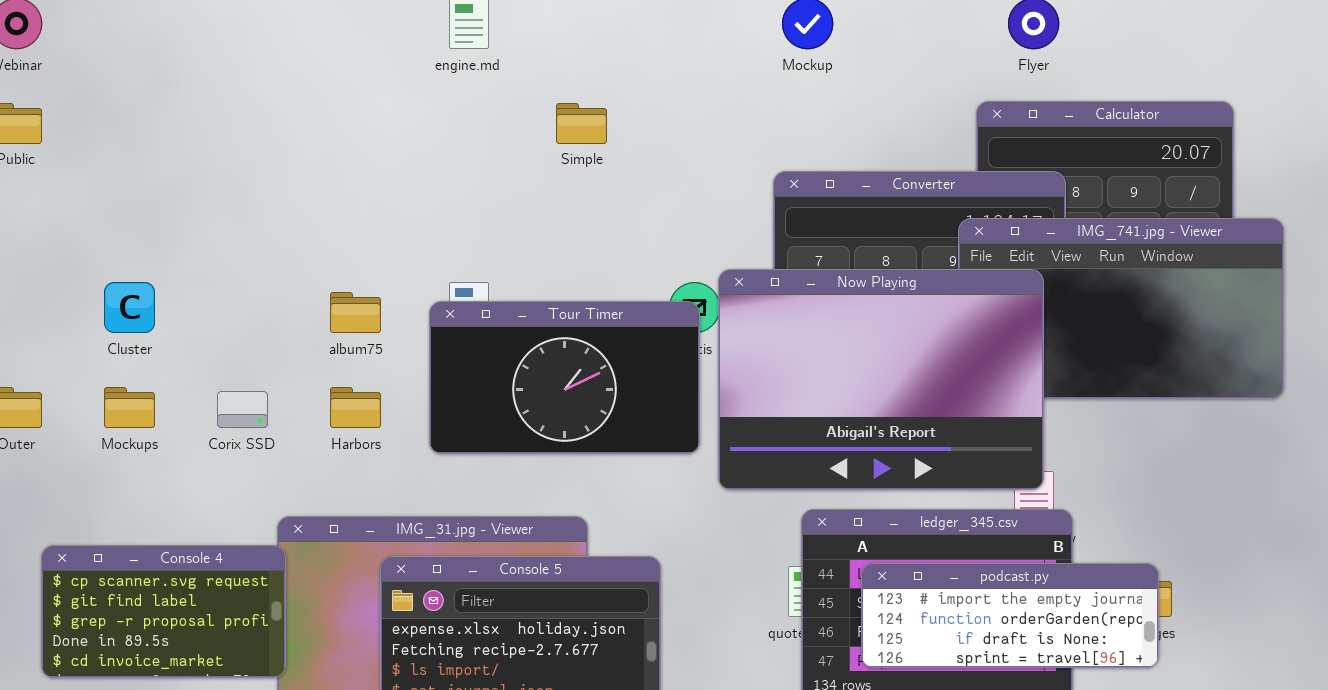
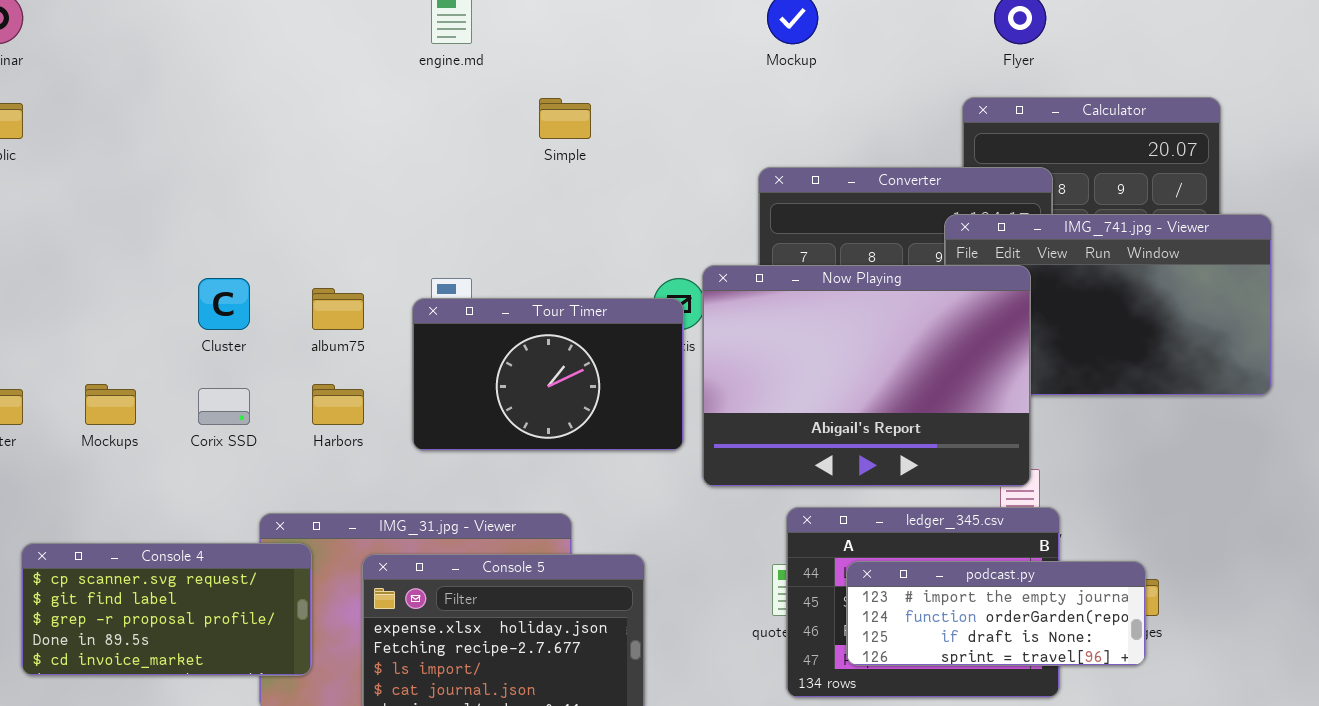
Cluster: [104,282,155,333] -> [198,278,250,330], moved
Console 4: [41,545,286,678] -> [21,543,312,676], resized

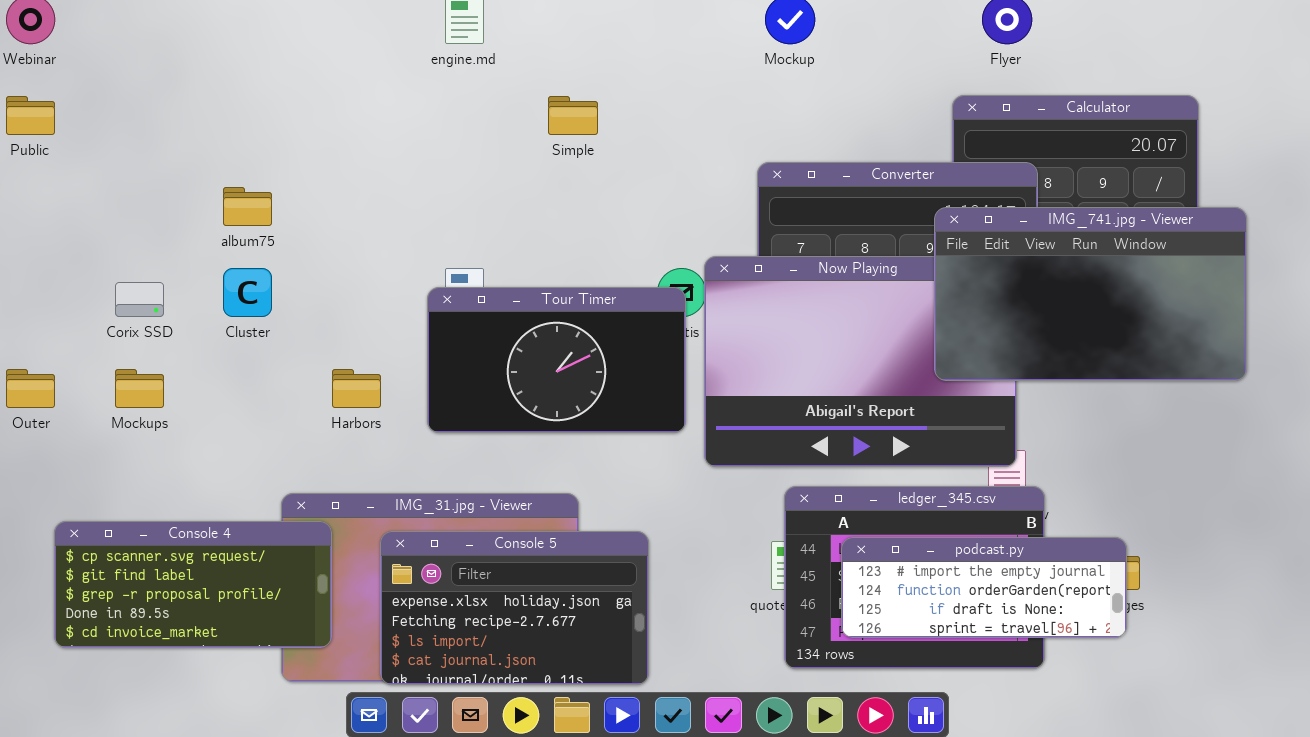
IMG_741.jpg - Viewer: [944,214,1272,396] -> [934,207,1247,381], raised
album75: [312,288,364,330] -> [223,187,272,226], moved
Corix SSD: [198,388,250,425] -> [115,282,164,317], moved

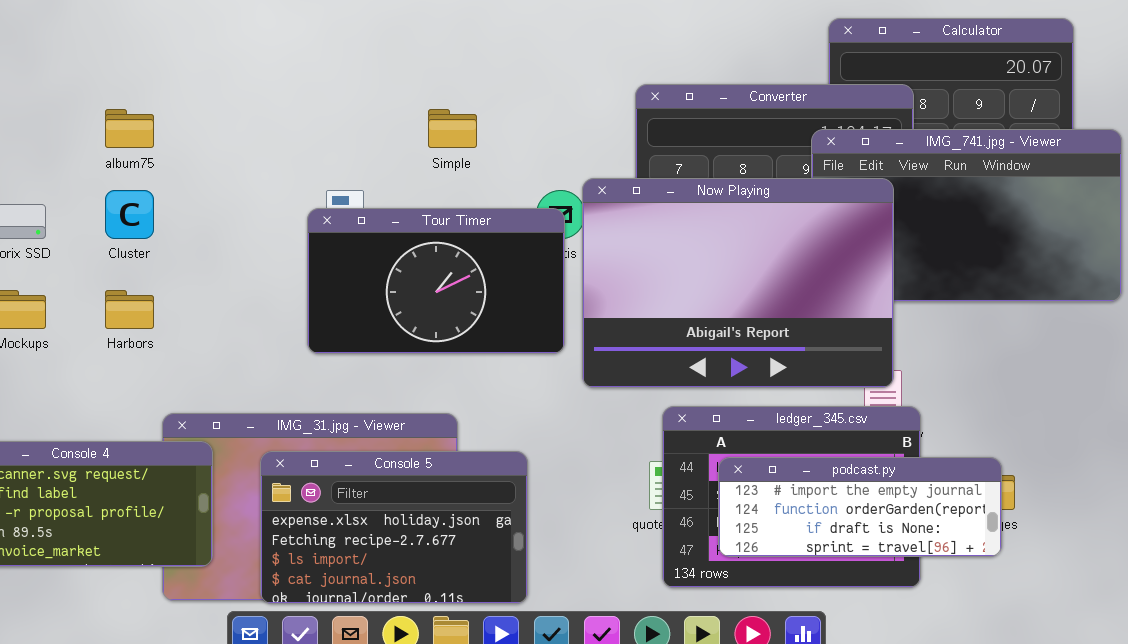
Simple: [548,96,598,135] -> [428,109,477,148], moved
Now Playing: [704,256,1017,467] -> [582,178,894,388], raised
Harbors: [332,369,381,408] -> [105,290,154,329], moved

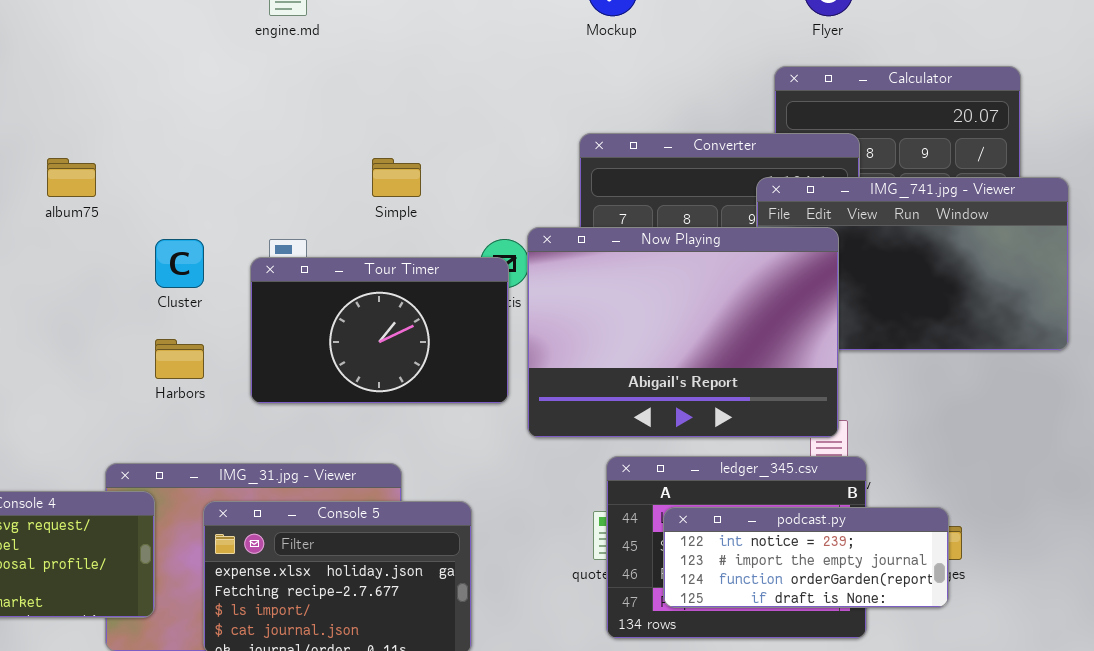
Cluster: [105,190,154,239] -> [155,239,204,288], moved
Harbors: [105,290,154,329] -> [155,339,204,379], moved
podcast.py: [718,457,1002,557] -> [663,507,949,608], scrolled up 1 row

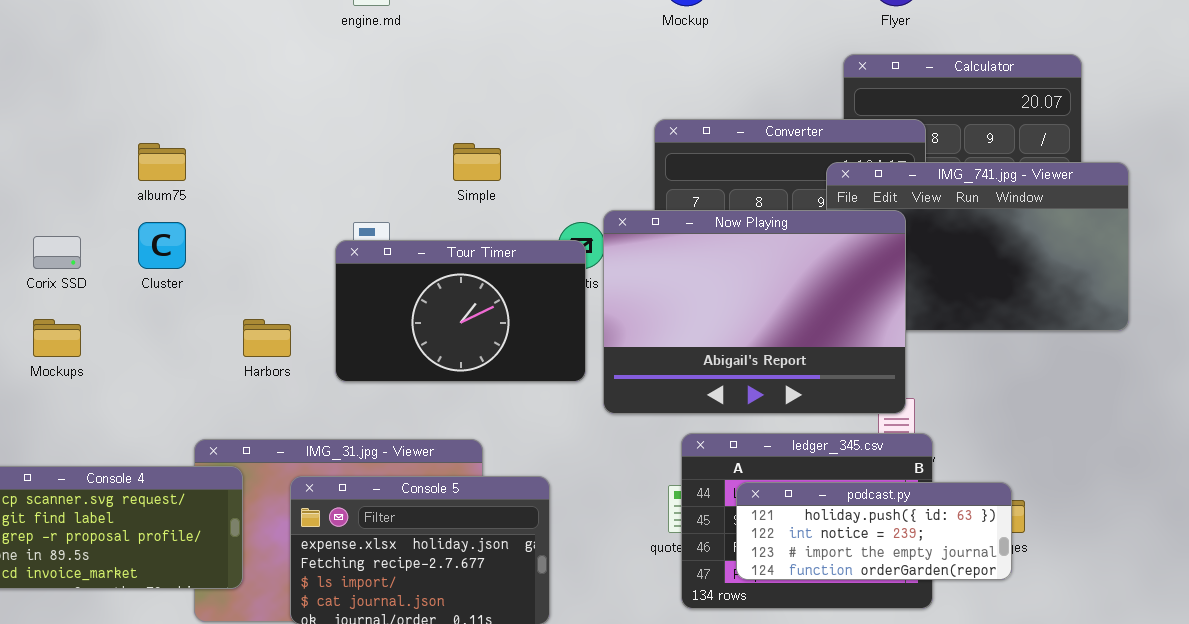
Cluster: [155,239,204,288] -> [138,222,186,269], moved
podcast.py: [663,507,949,608] -> [736,482,1012,580], scrolled up 1 row

